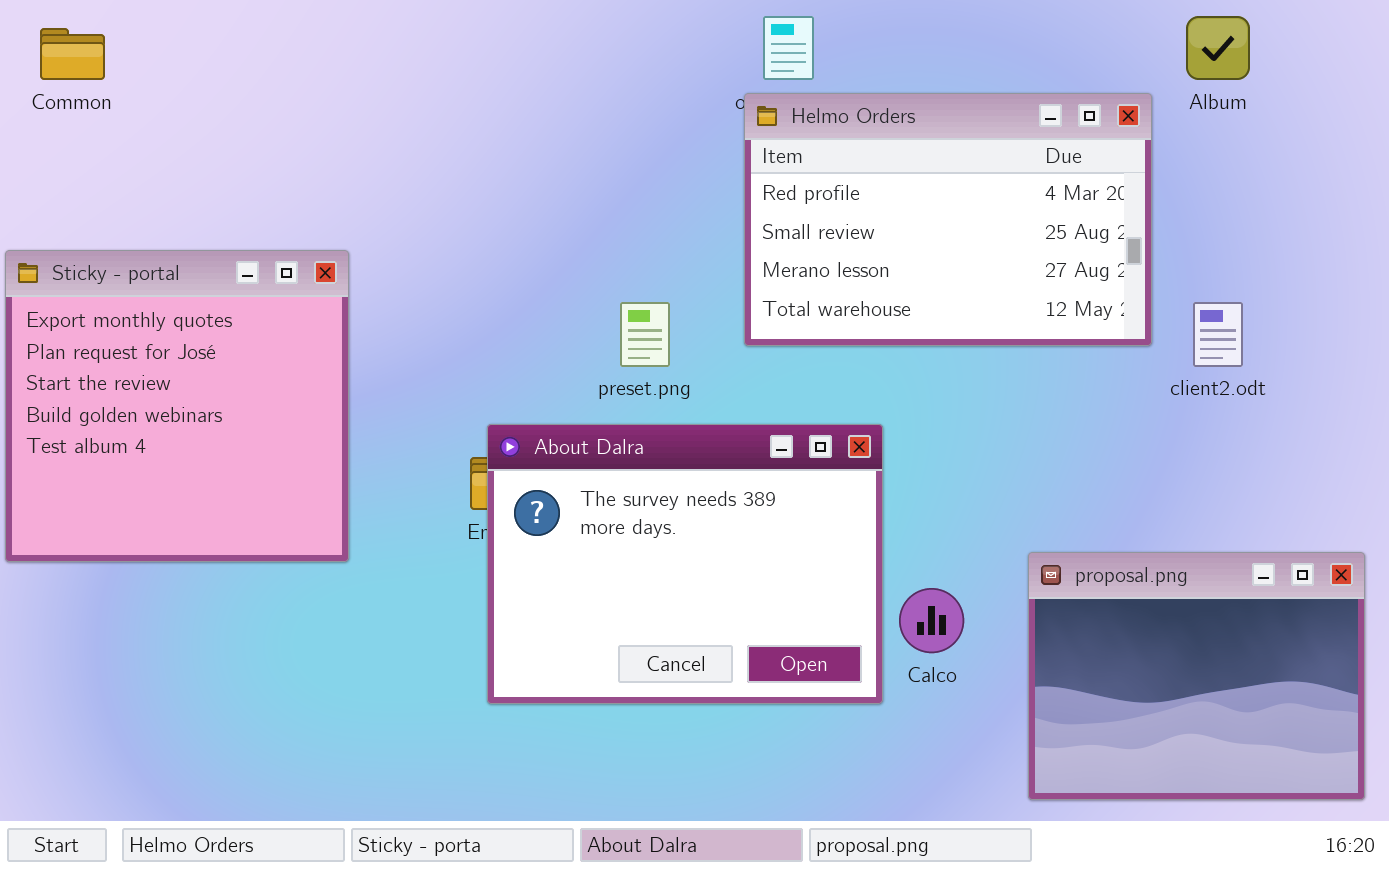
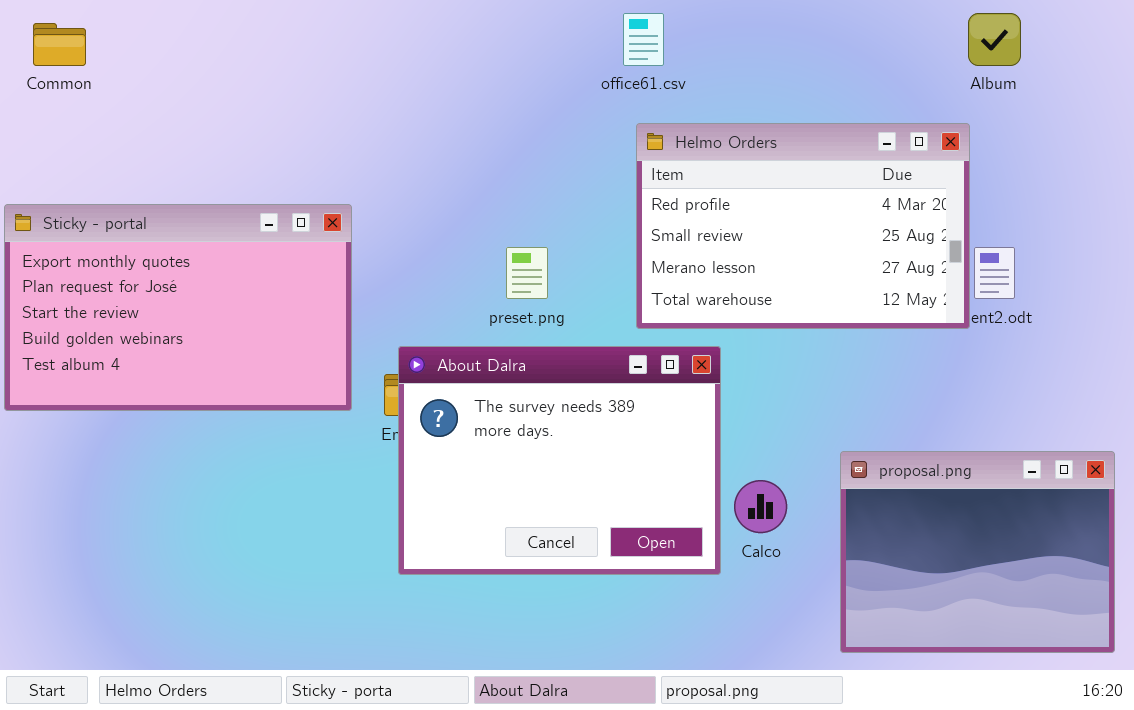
Helmo Orders: [744,93,1152,346] -> [636,123,970,329], moved
Sticky - portal: [5,250,349,562] -> [4,204,352,411], resized

